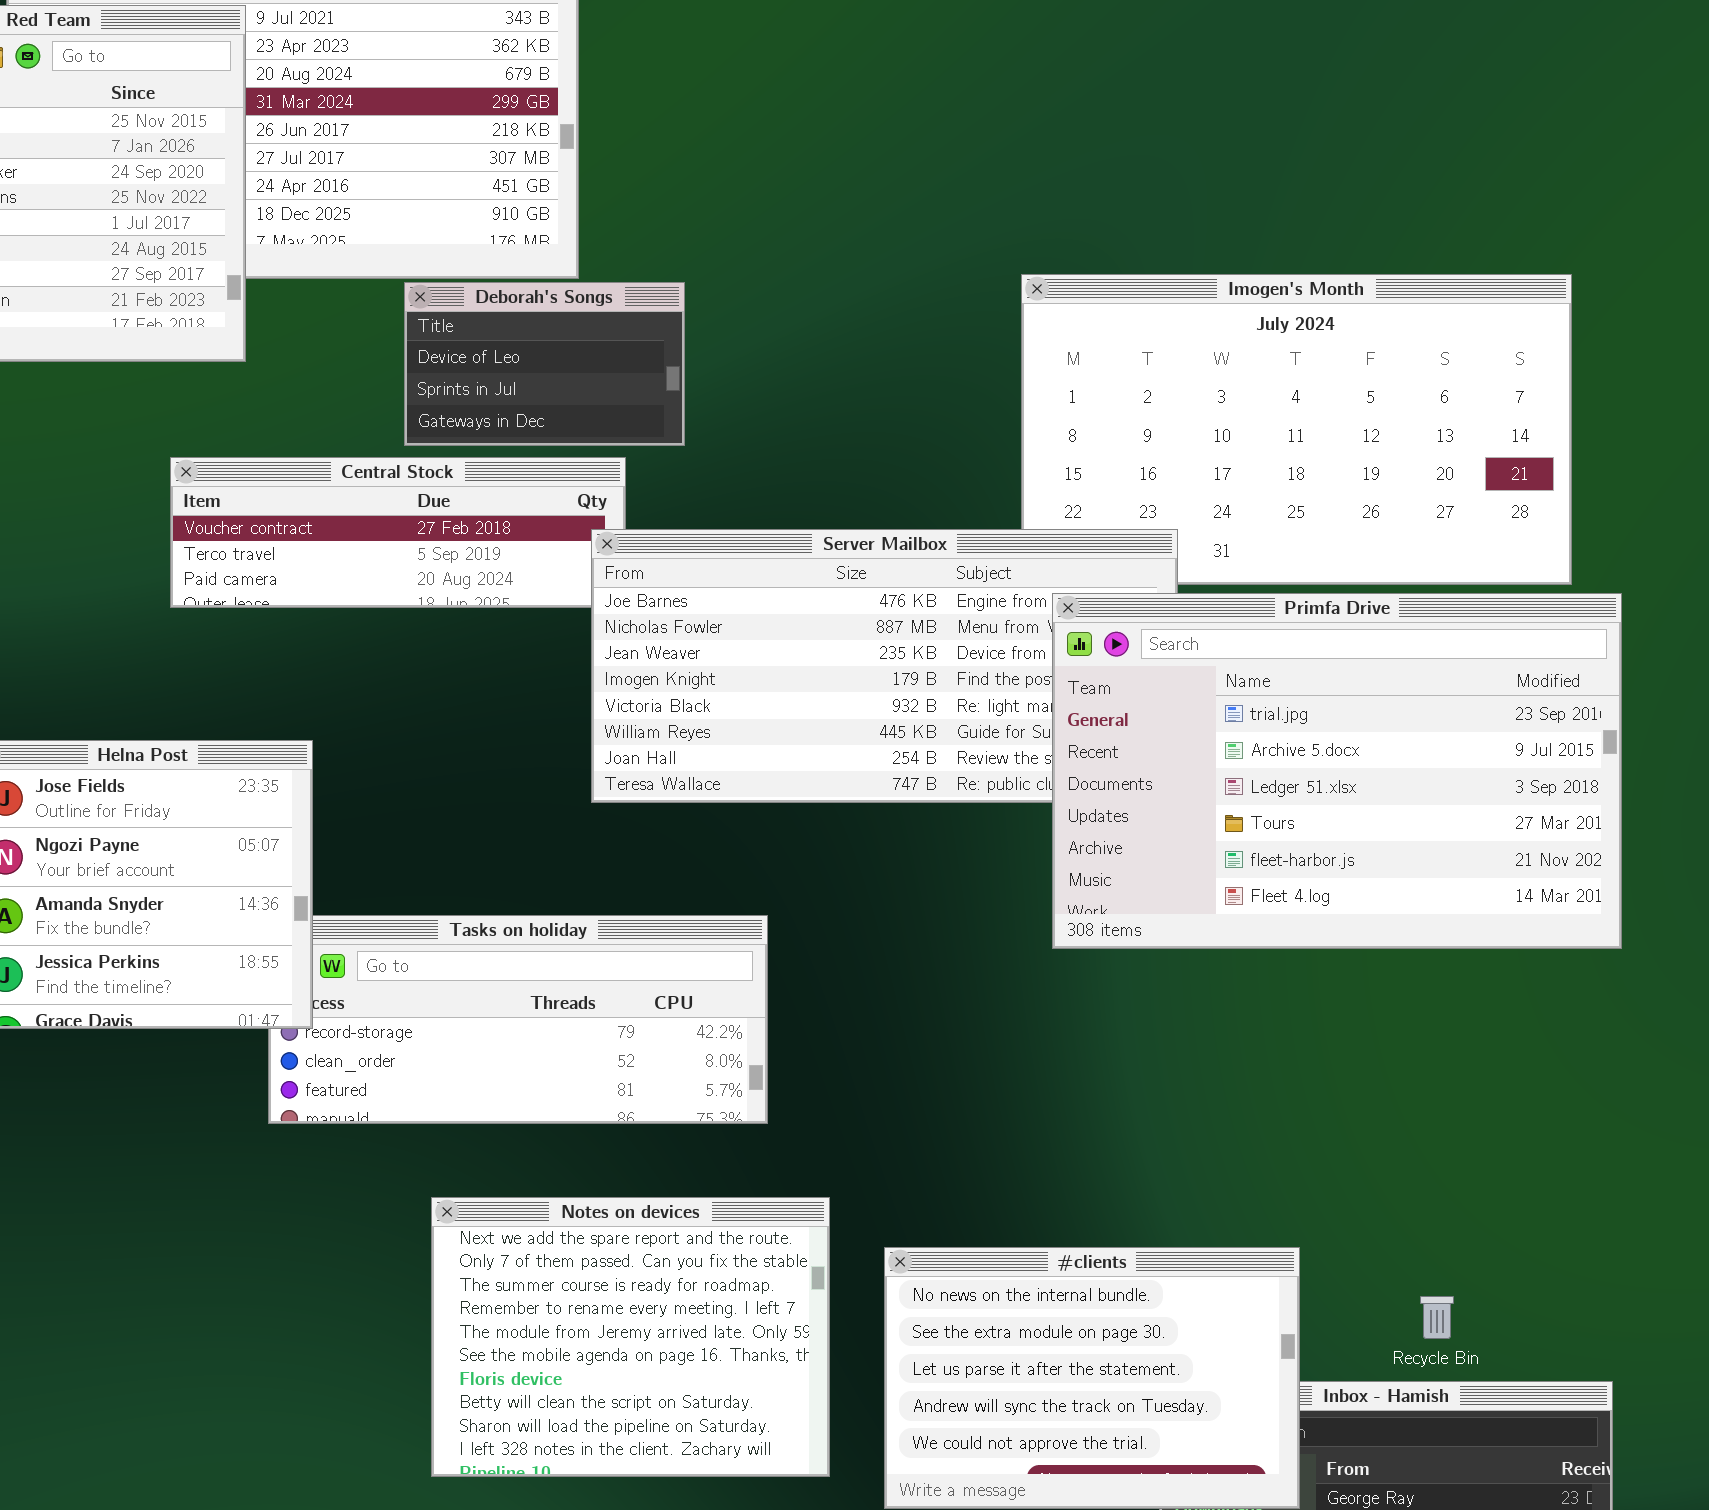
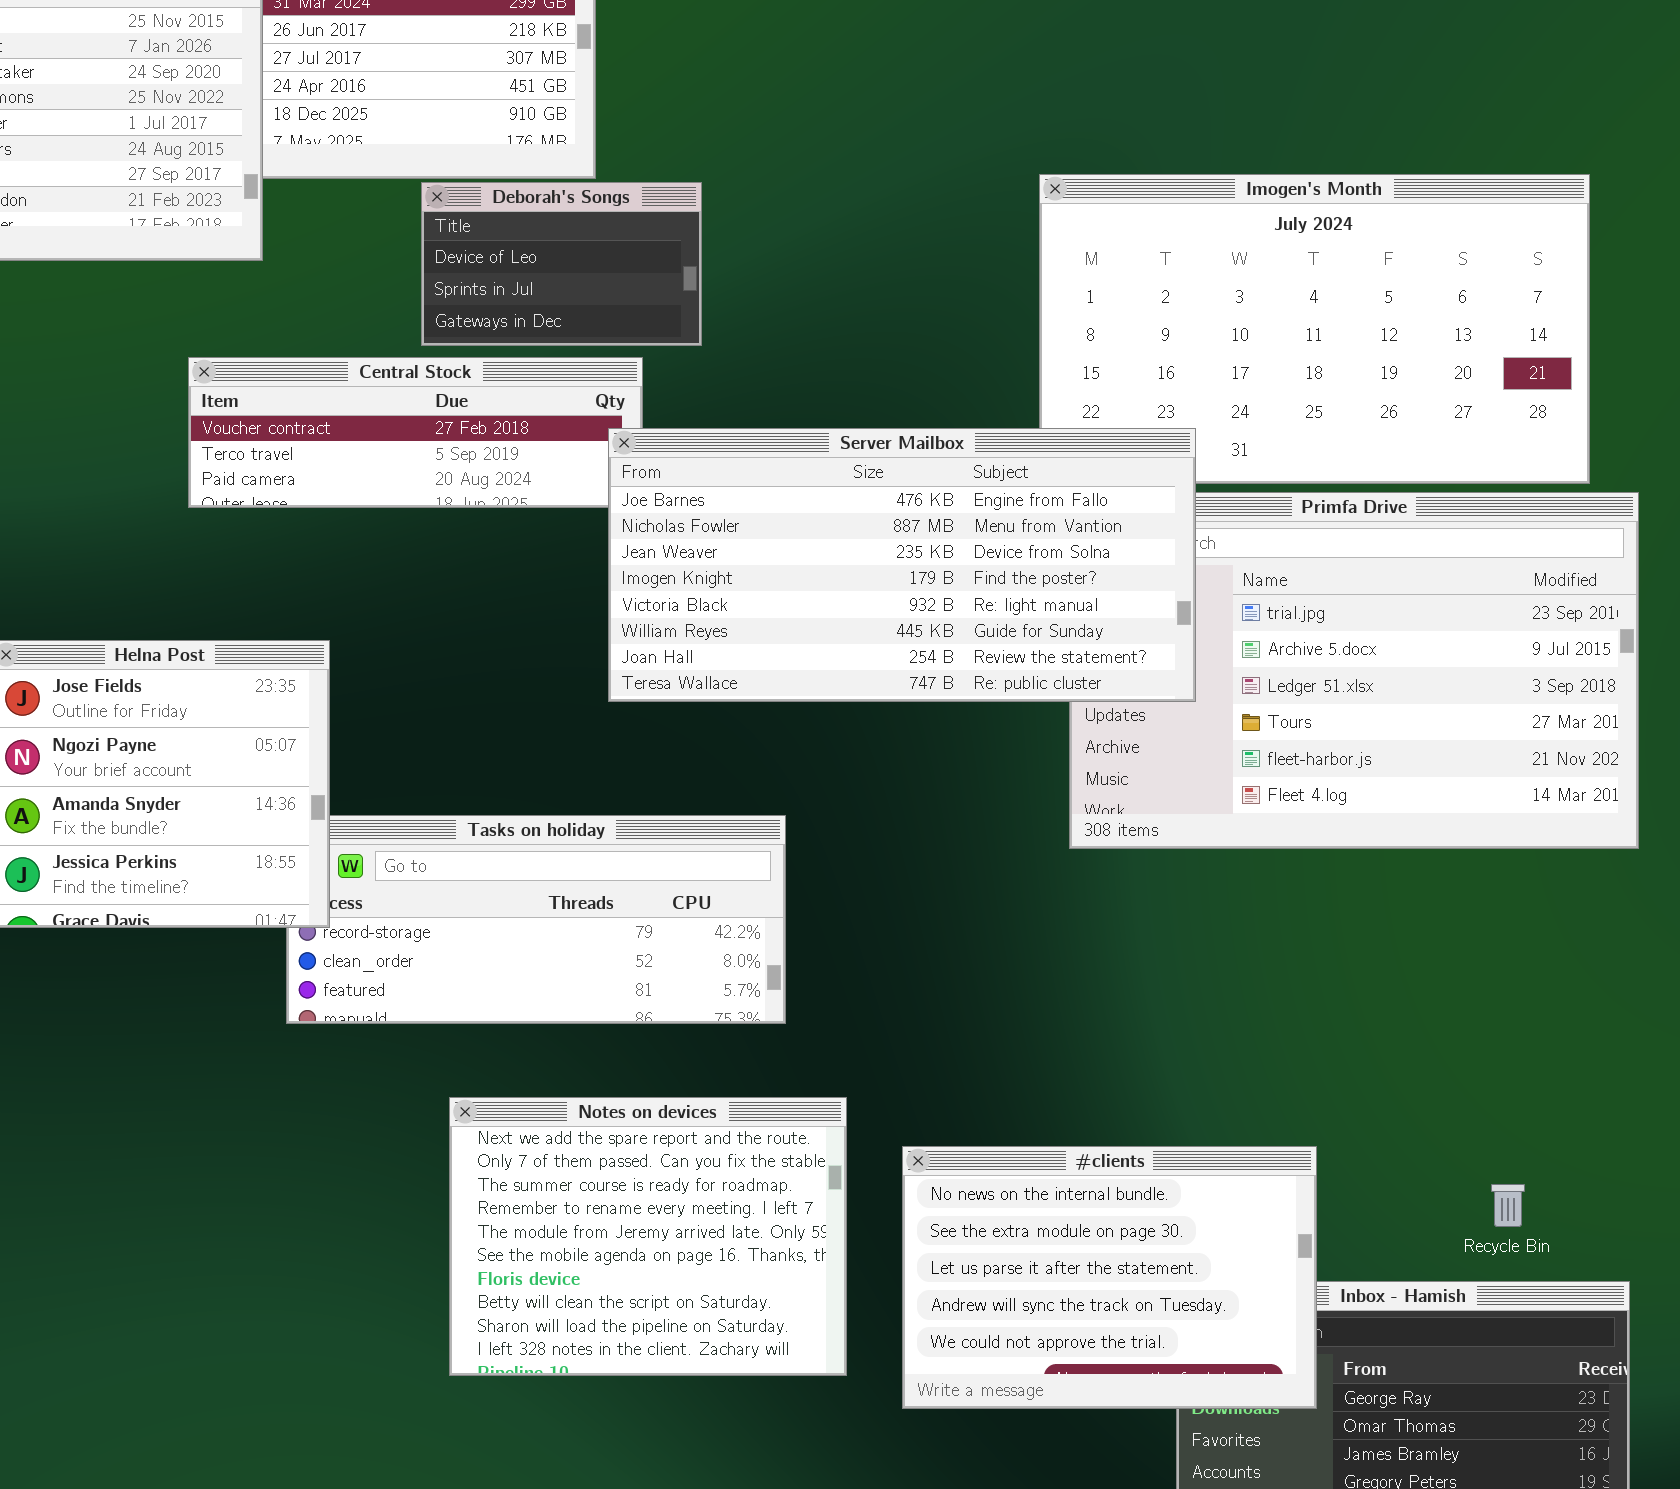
Server Mailbox: [591,529,1178,803] -> [608,428,1196,702], raised
Recycle Bin: [1420,1296,1454,1339] -> [1491,1184,1525,1227], moved

